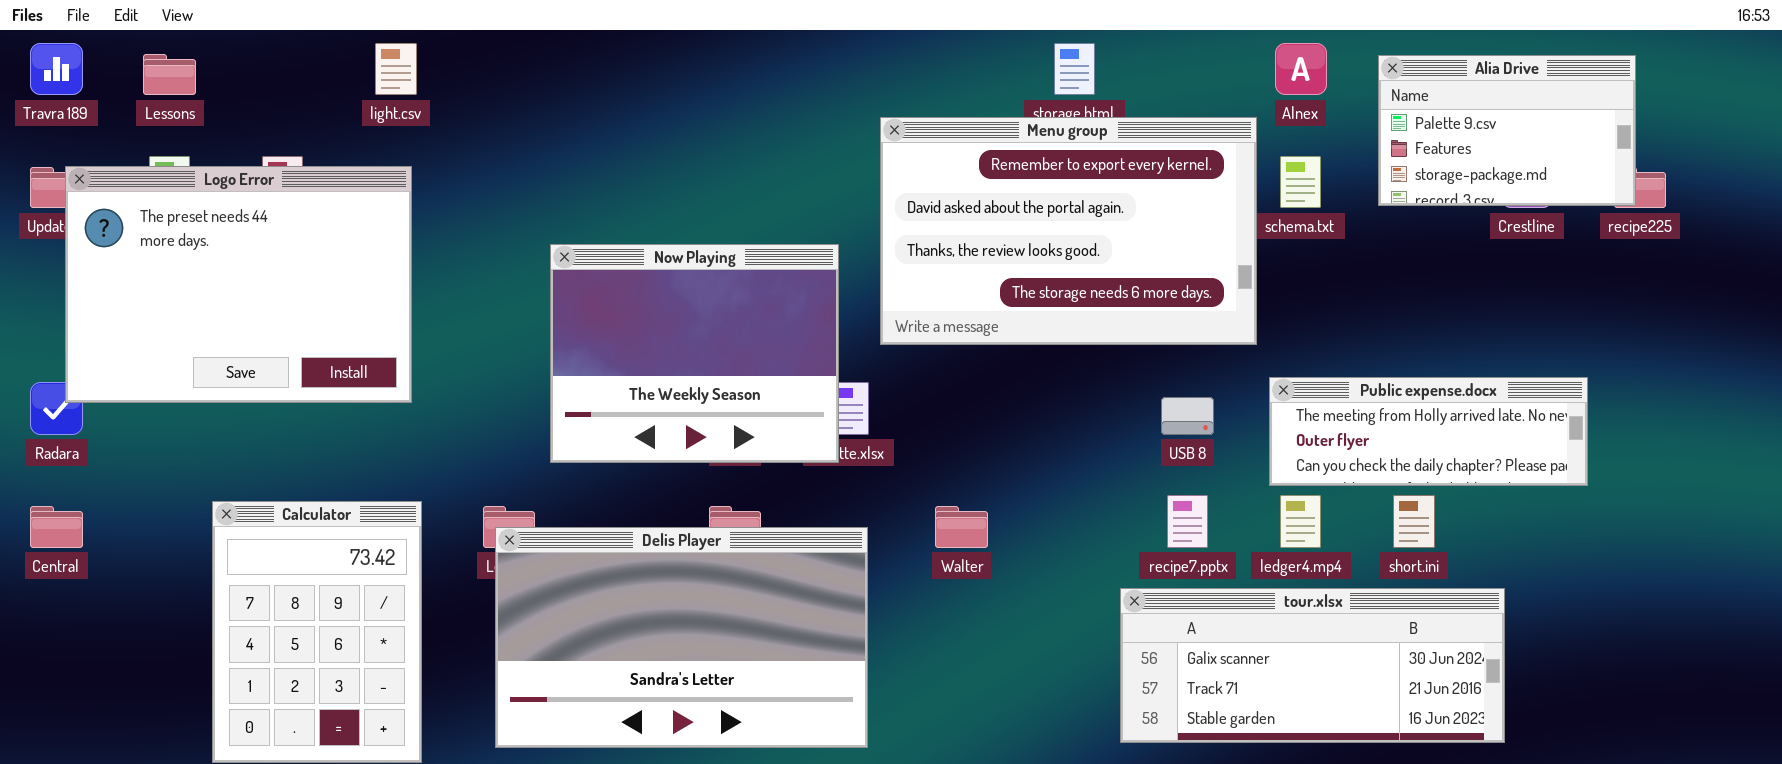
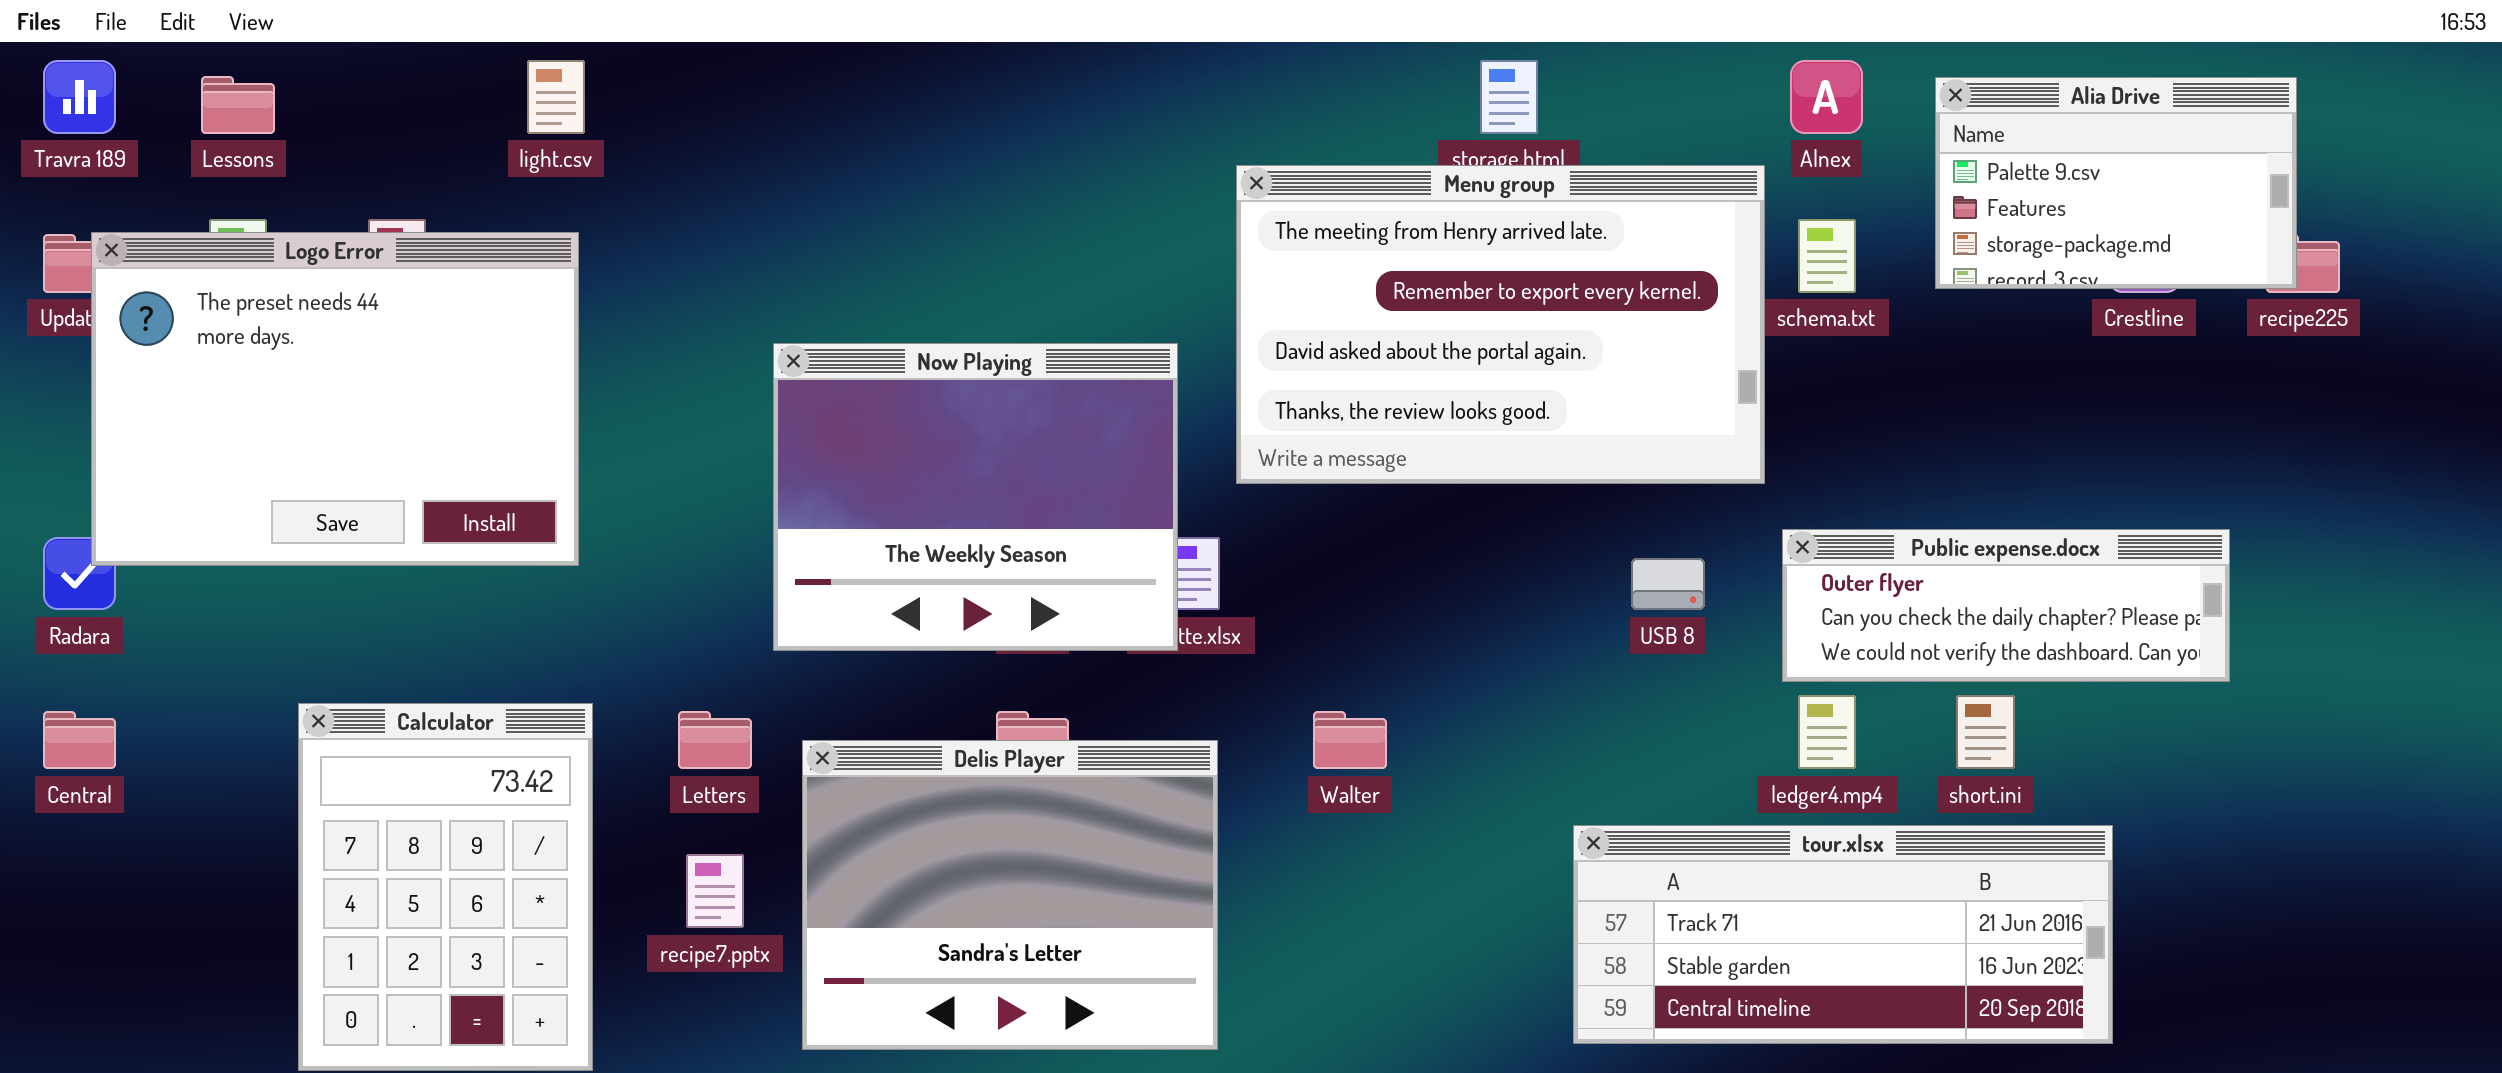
Menu group: [880,117,1257,345] -> [1236,165,1765,484], scrolled up 1 row
Public expense.docx: [1269,377,1588,486] -> [1782,529,2230,682], scrolled down 1 row
recipe7.pptx: [1167,495,1208,548] -> [686,854,744,928], moved
Delis Player: [495,527,868,748] -> [802,740,1218,1050], resized
tour.xlsx: [1120,588,1505,743] -> [1573,825,2113,1044], scrolled down 1 row

